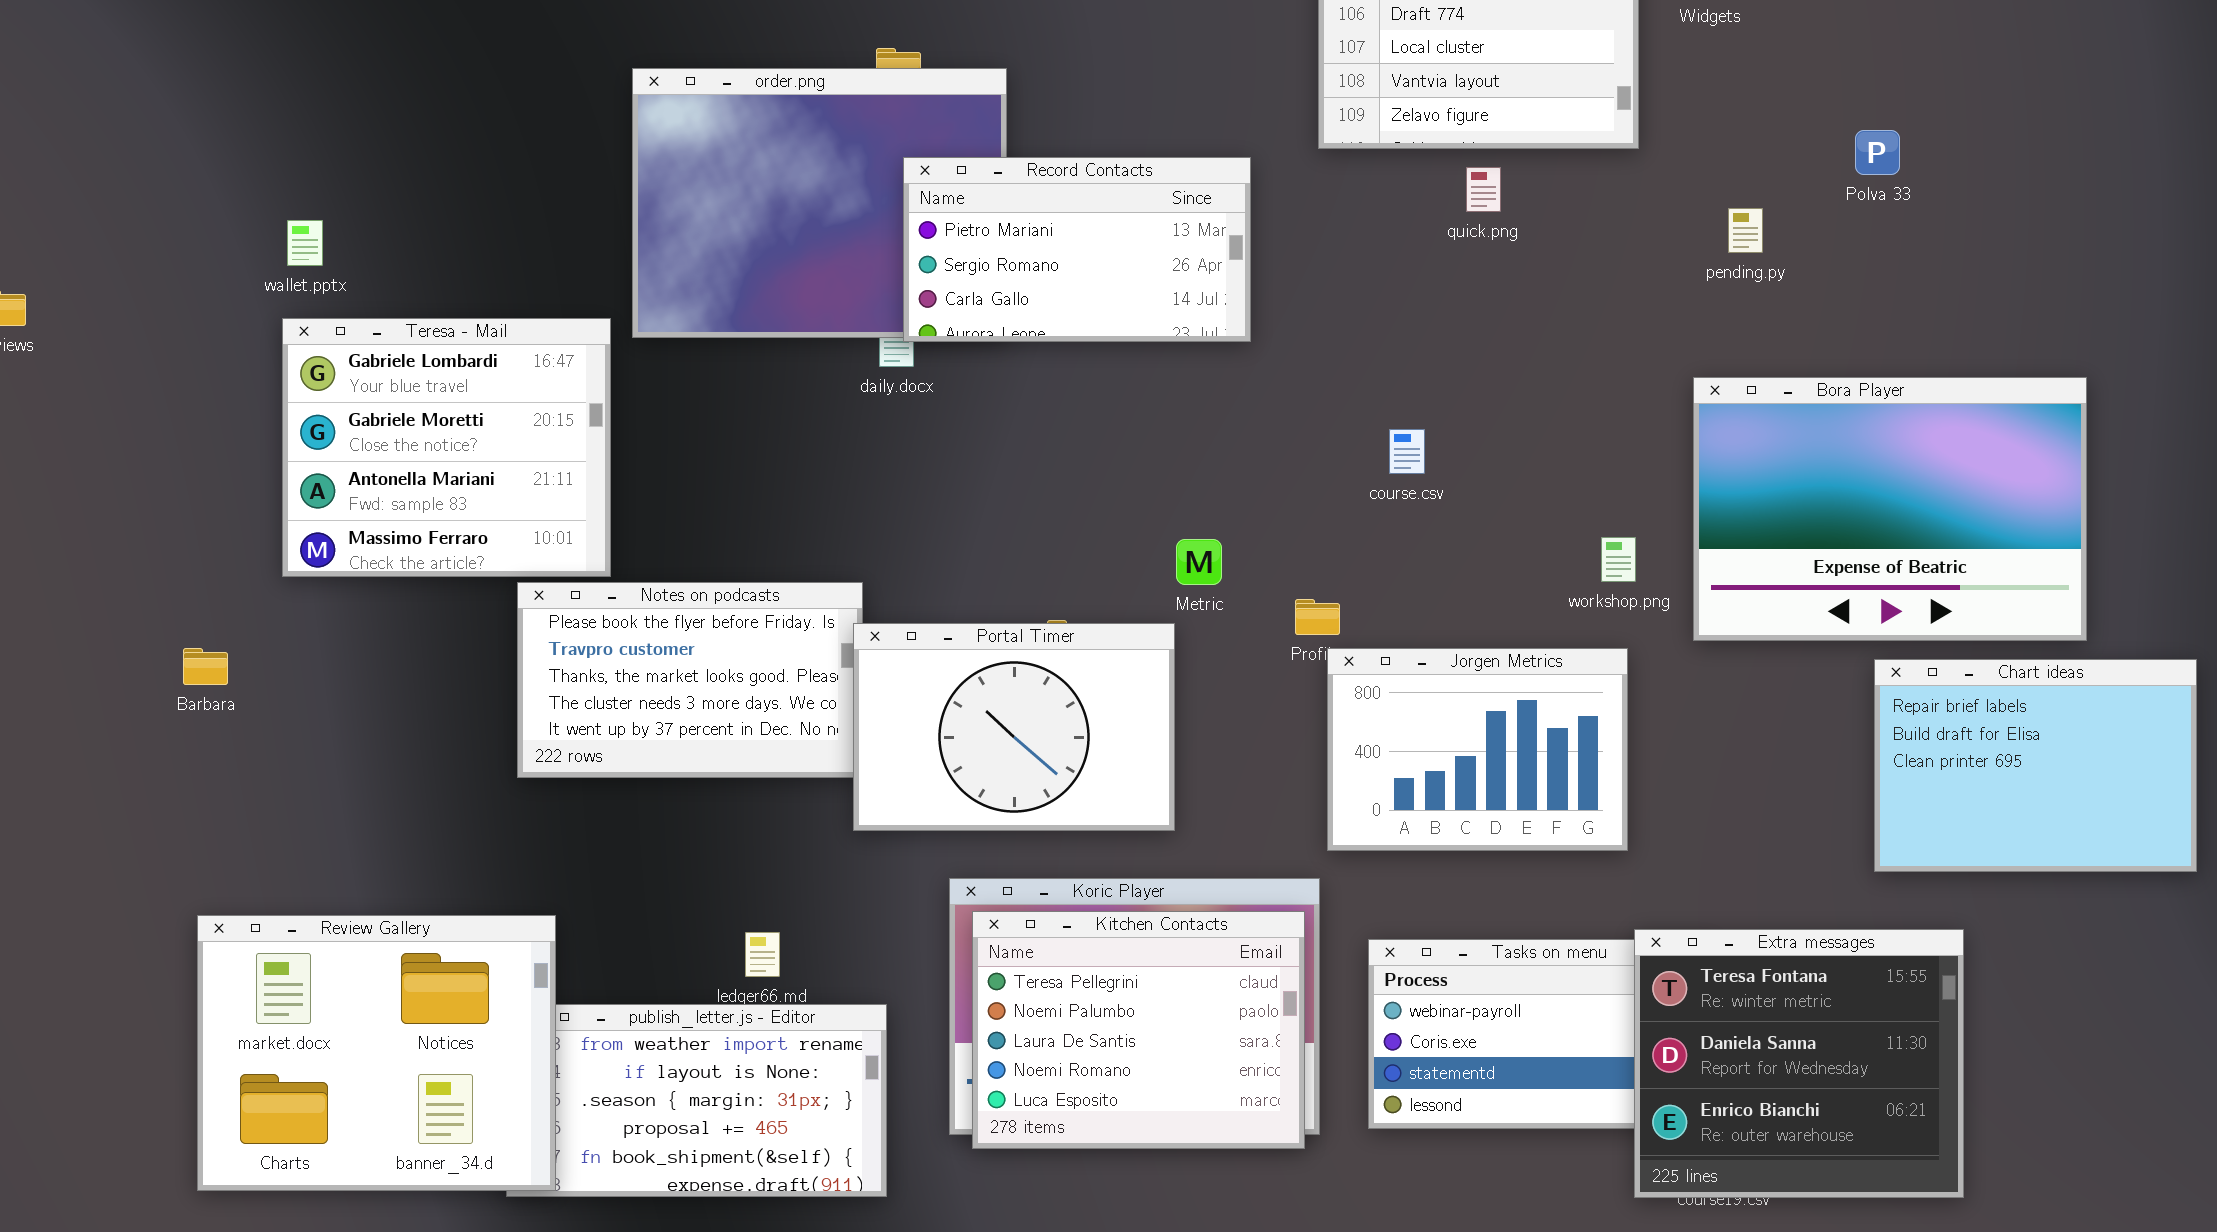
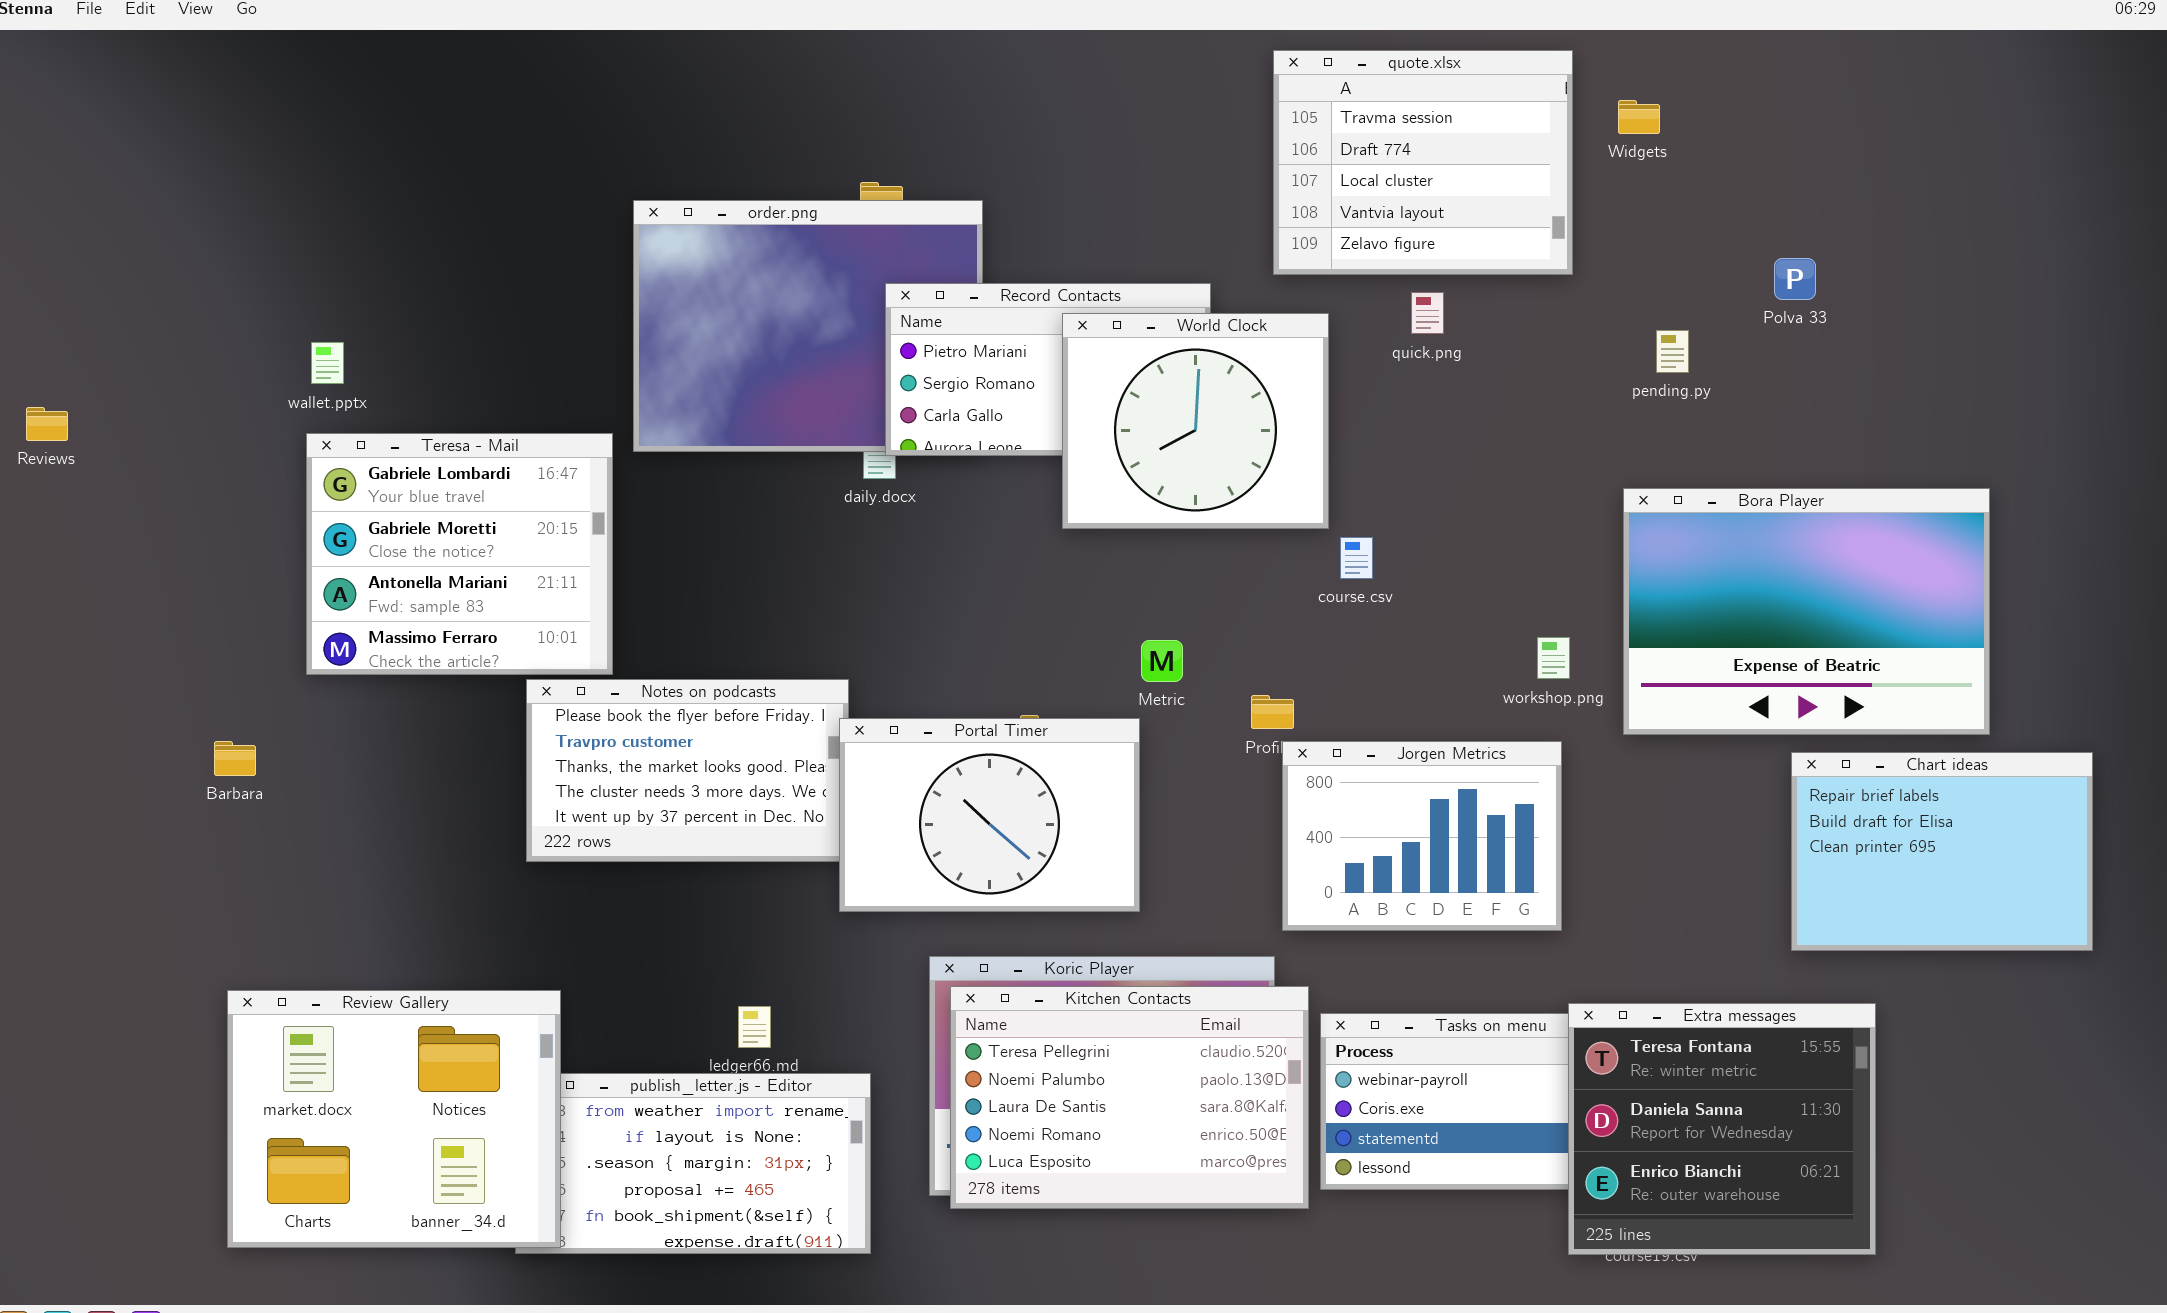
World Clock: none -> [1062,313,1329,529], opened
Kitchen Contacts: [972,911,1305,1149] -> [950,986,1309,1209], resized

